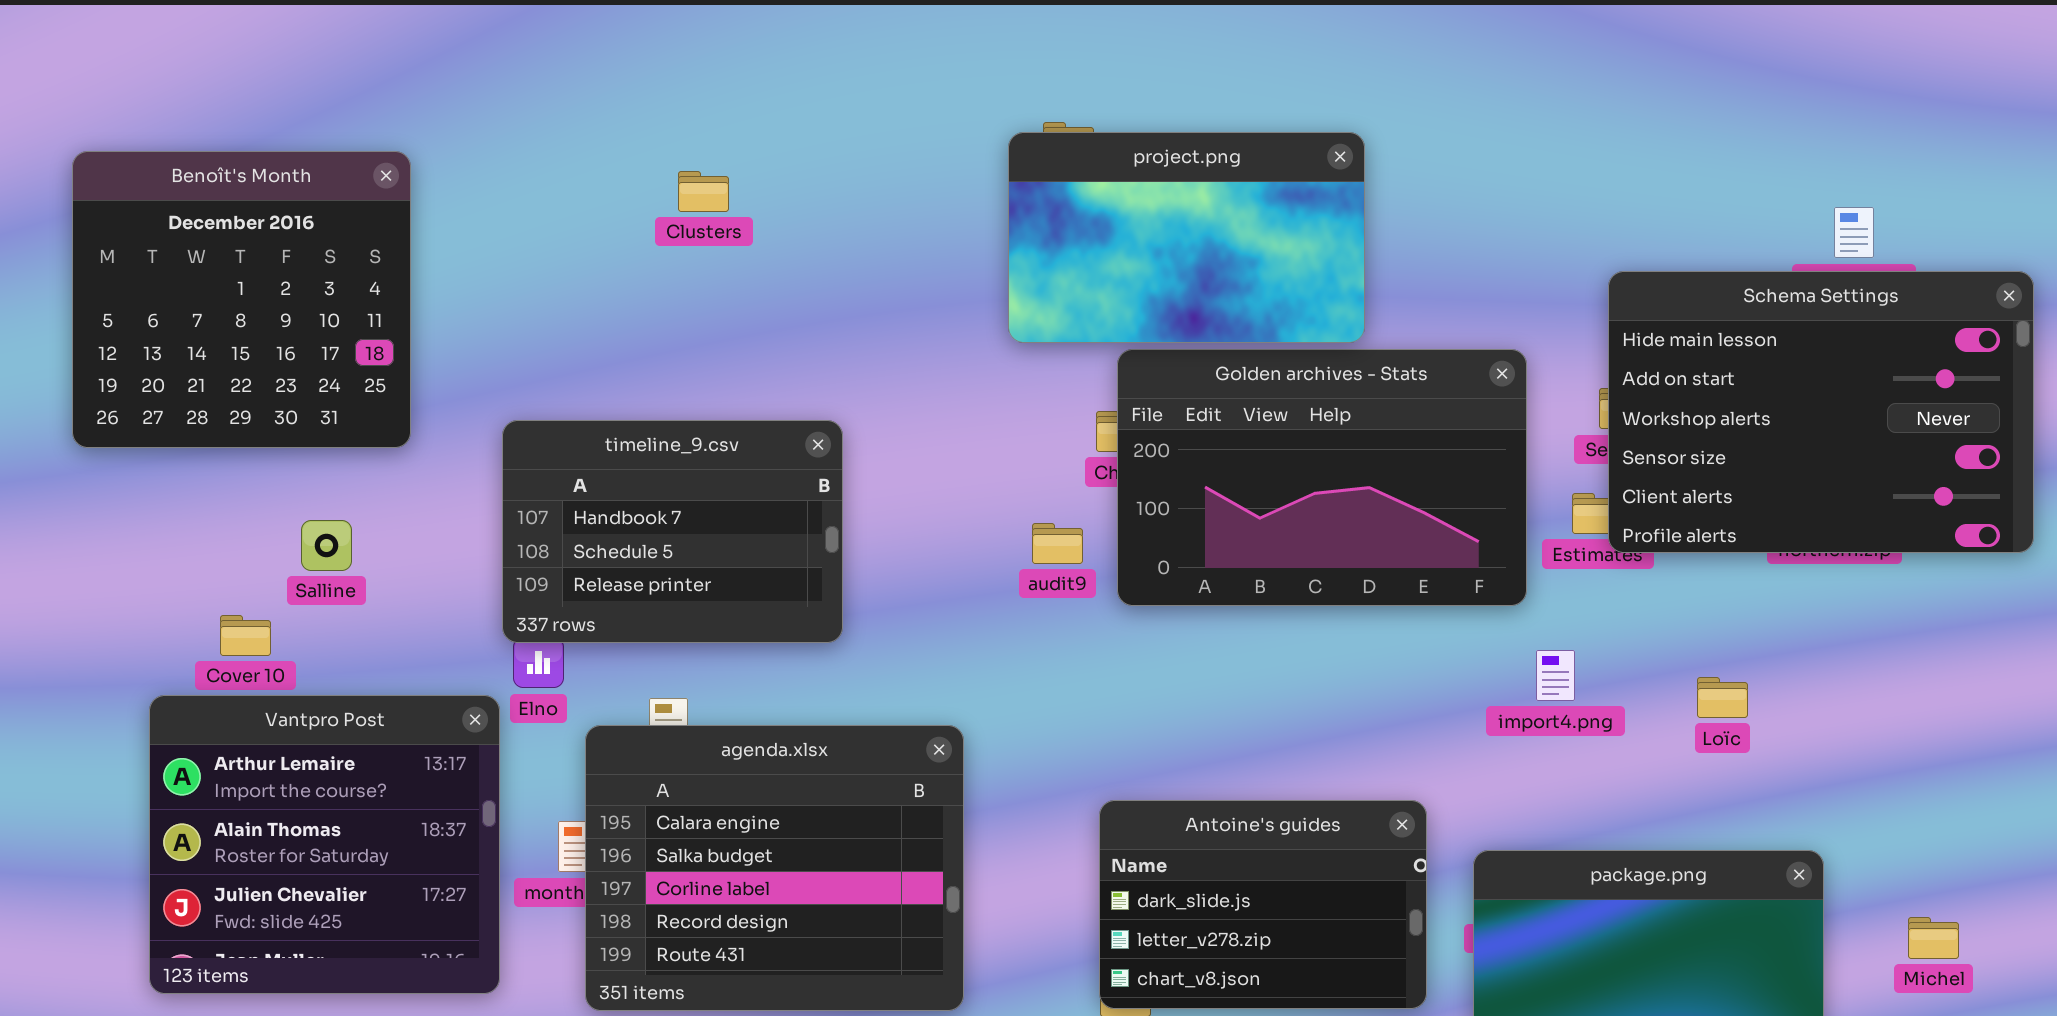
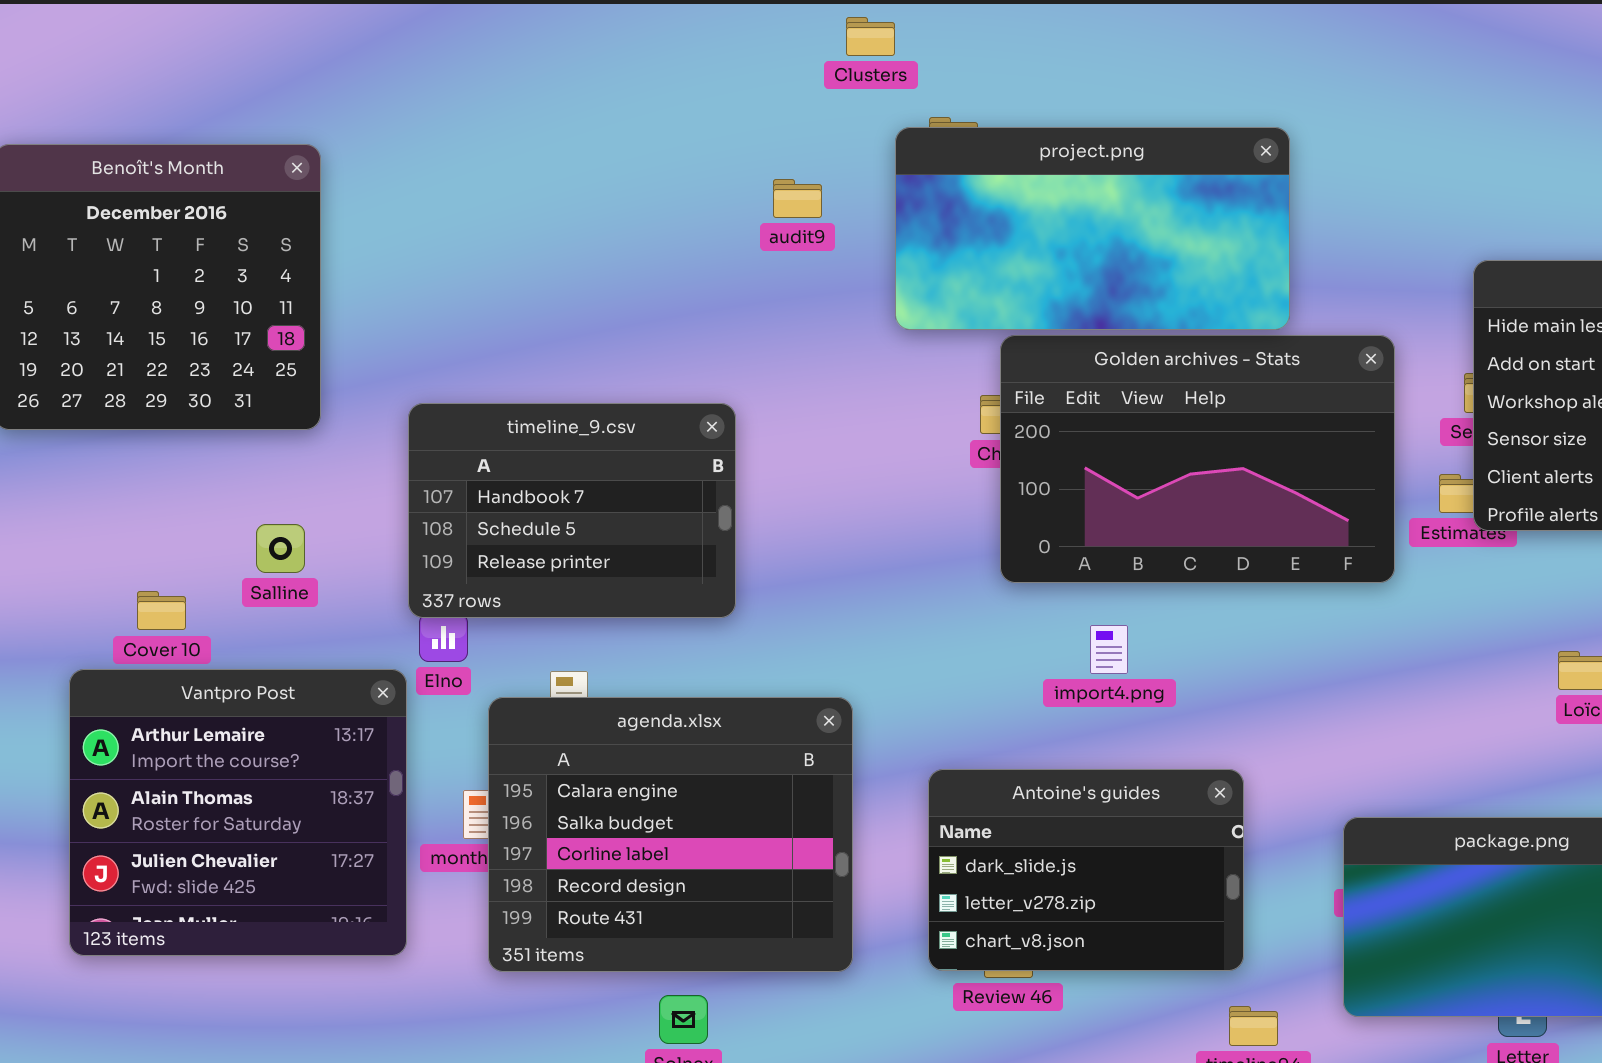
project.png: [1008,132,1365,343] -> [895,127,1290,330], resized
Clusters: [678,171,729,212] -> [846,17,895,56], moved
Salline: [301,520,352,571] -> [256,524,305,573], moved
audit9: [1032,523,1083,564] -> [773,179,822,218], moved
import4.png: [1536,650,1575,701] -> [1090,625,1128,674], moved
Antoine's guides: [1099,800,1427,1009] -> [928,769,1244,971], moved

